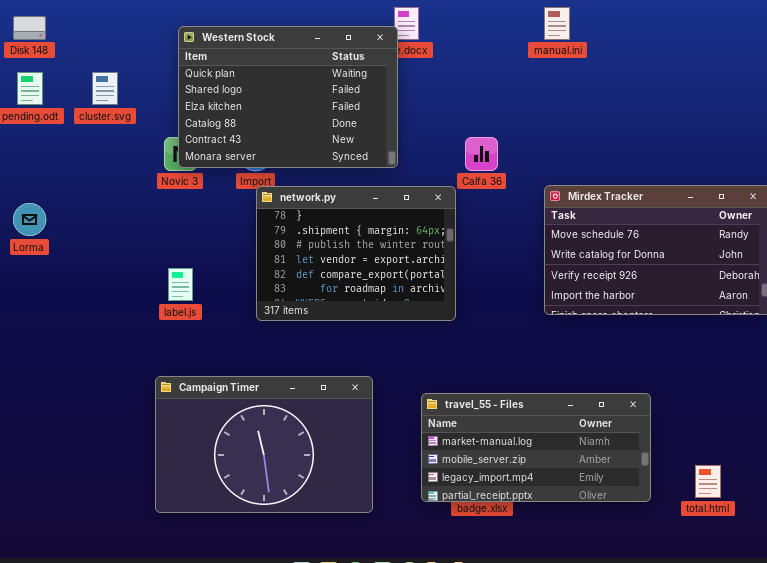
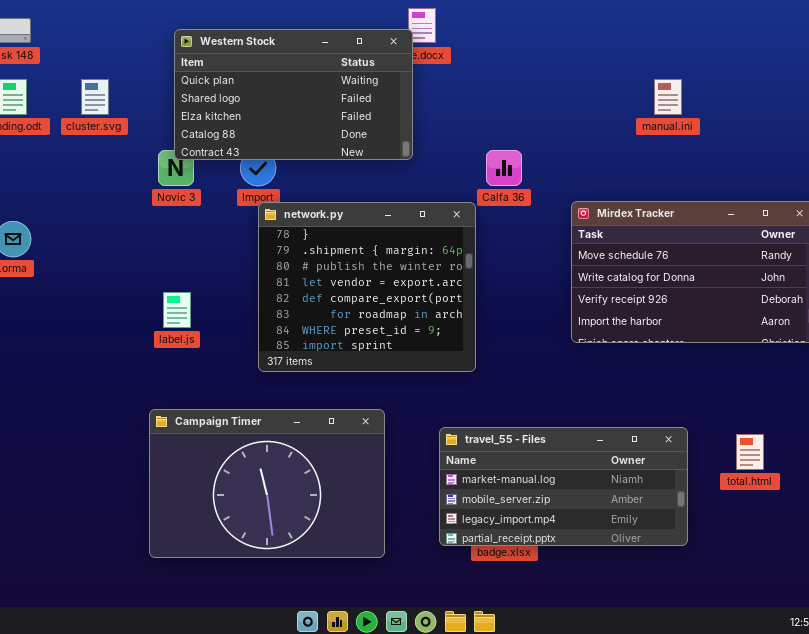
manual.ini: [544,7,570,40] -> [654,79,682,115], moved
Western Stock: [178,26,398,168] -> [174,29,413,160], resized
network.py: [256,186,456,321] -> [258,202,476,372], resized
total.html: [695,465,721,498] -> [736,434,764,470], moved

